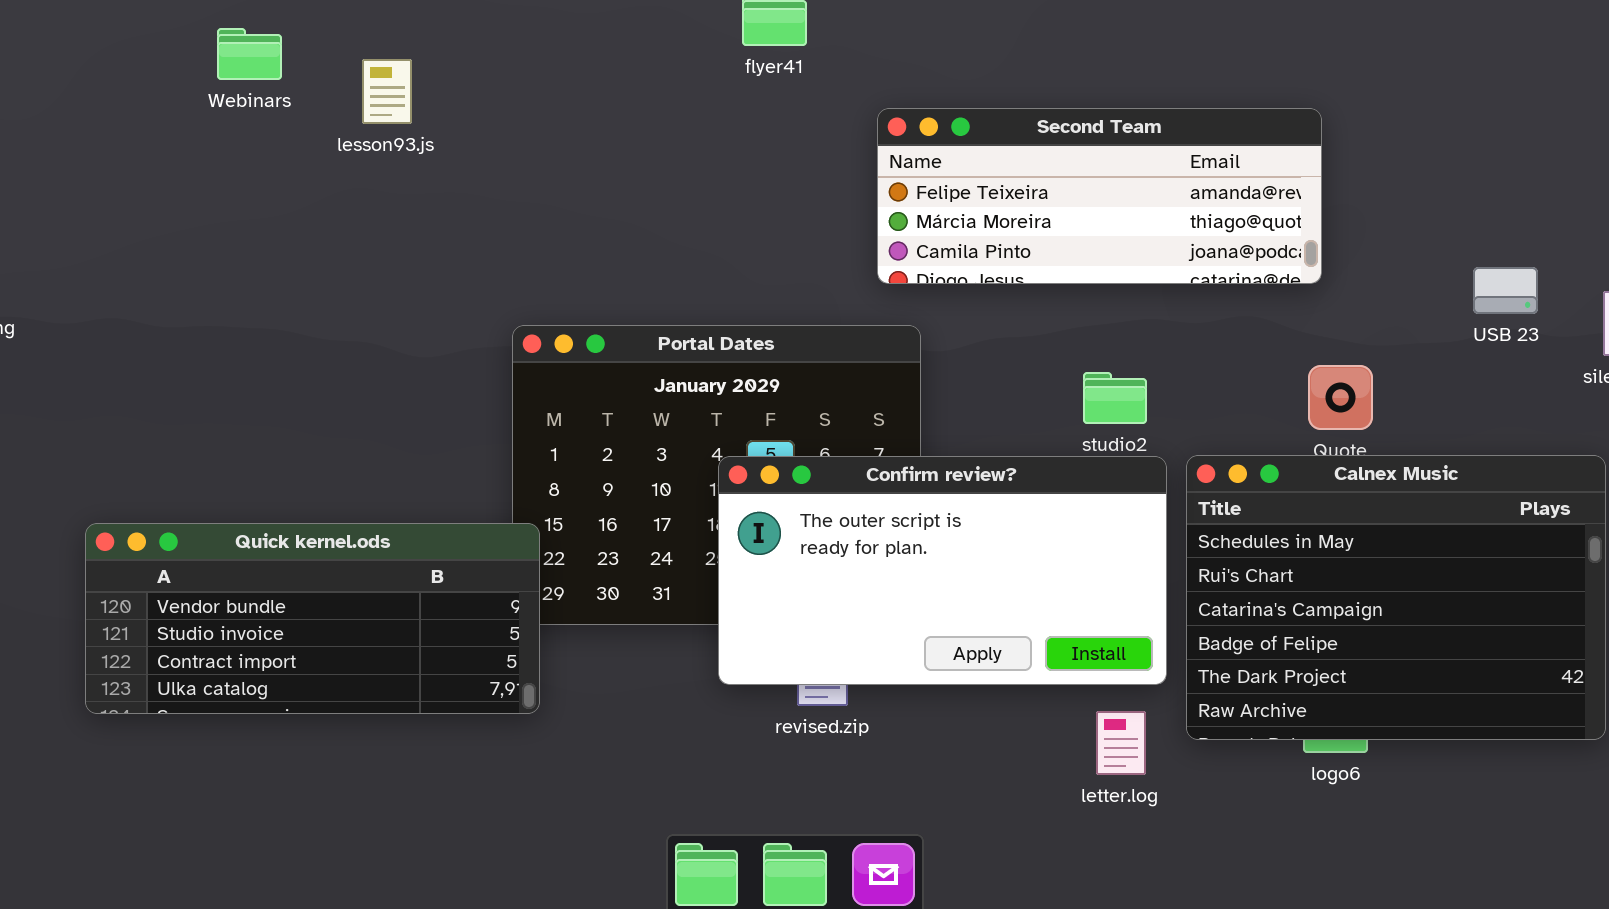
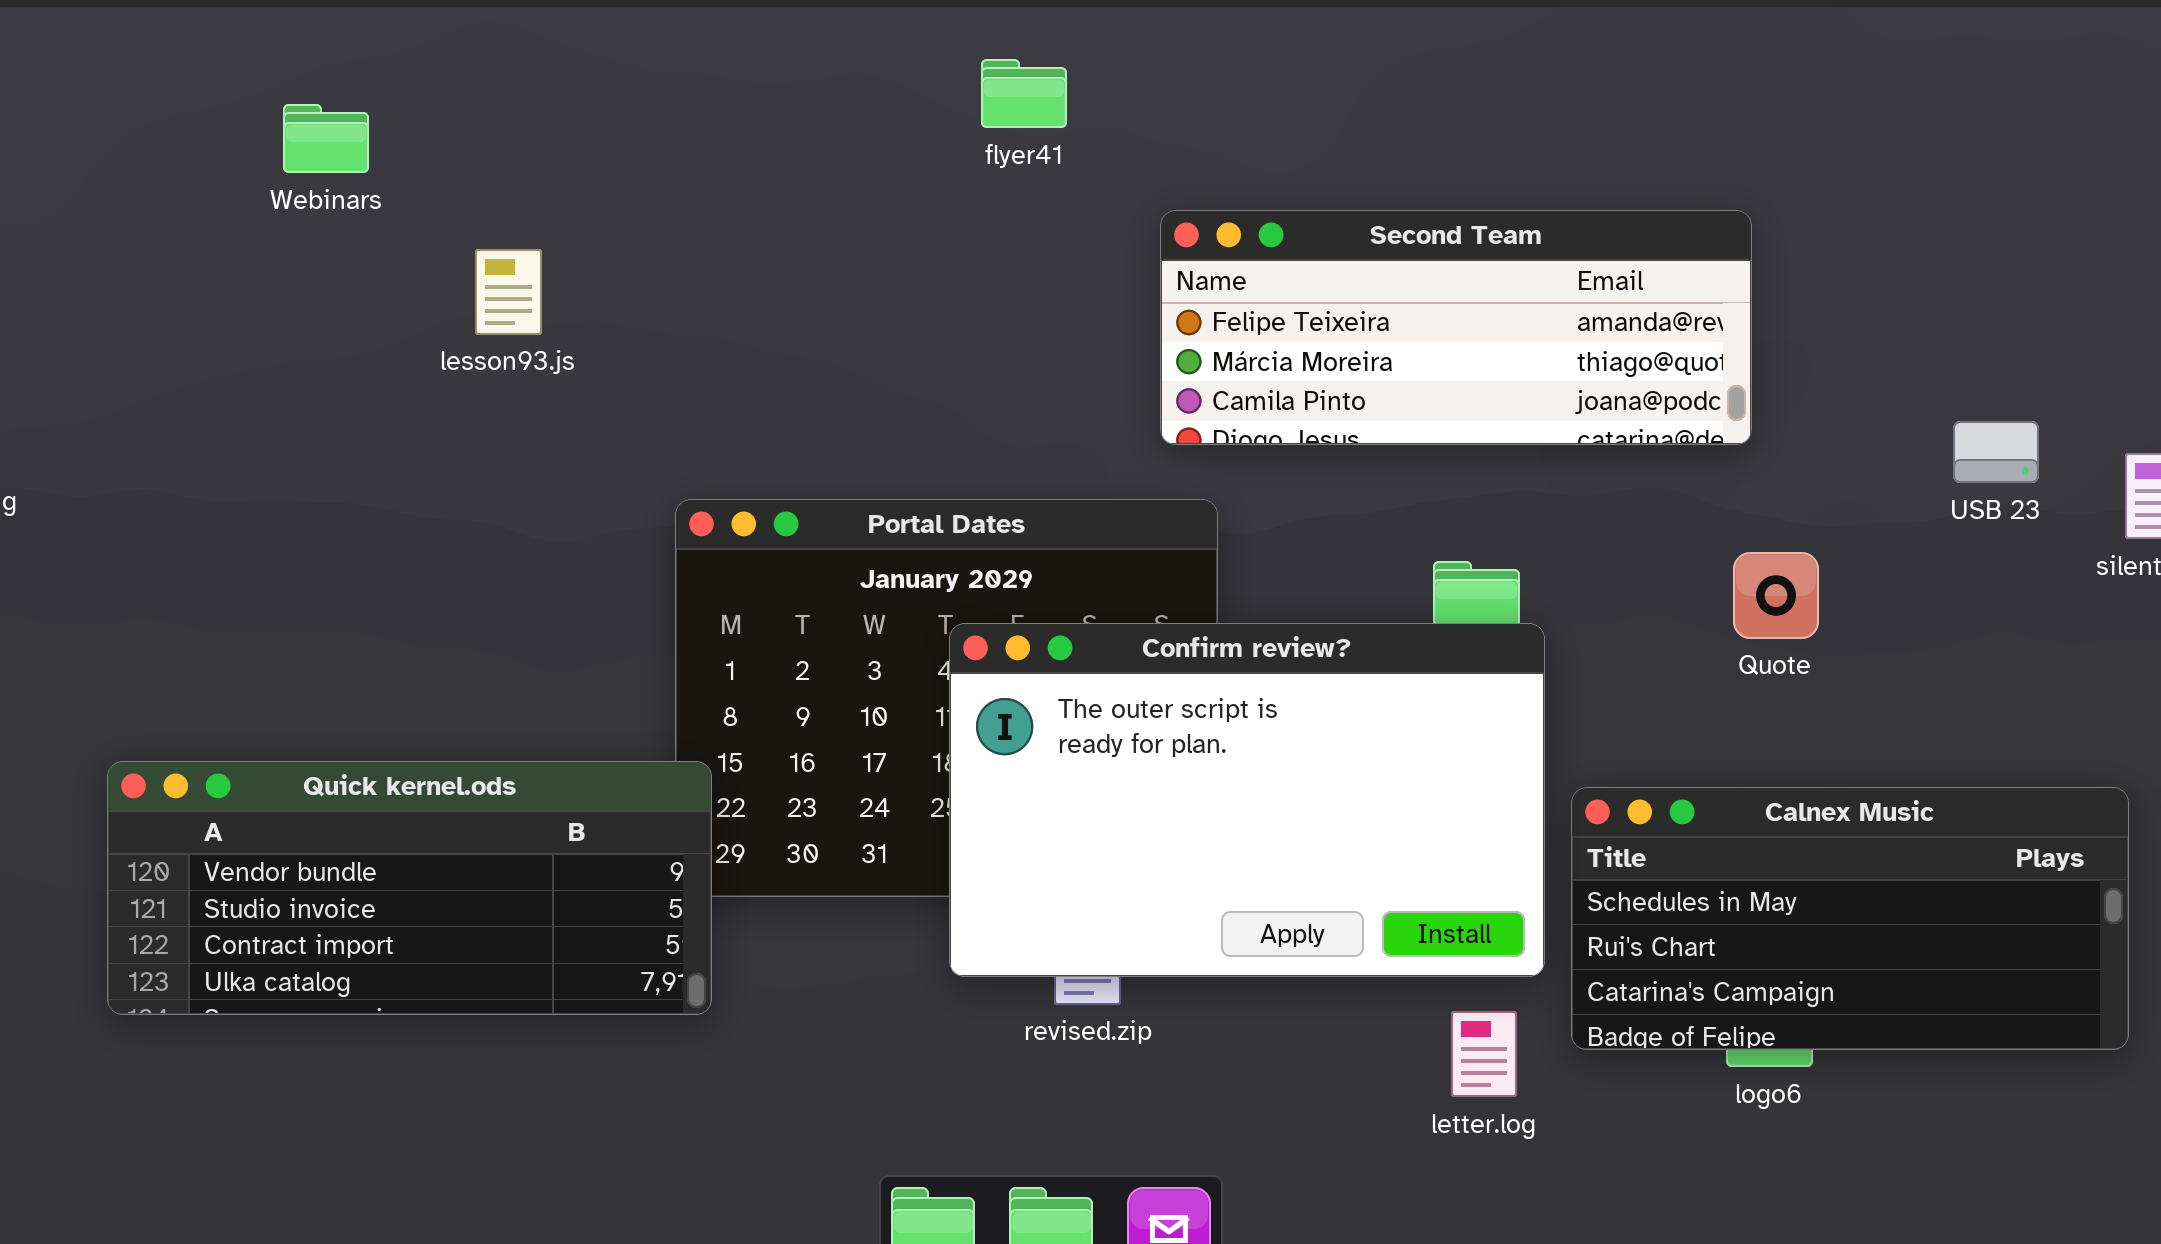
lesson93.js: [362,59,412,124] -> [475,249,542,335], moved
Calnex Music: [1186,455,1606,740] -> [1571,787,2129,1050], resized
Confirm review?: [718,456,1167,685] -> [949,623,1545,977], resized

